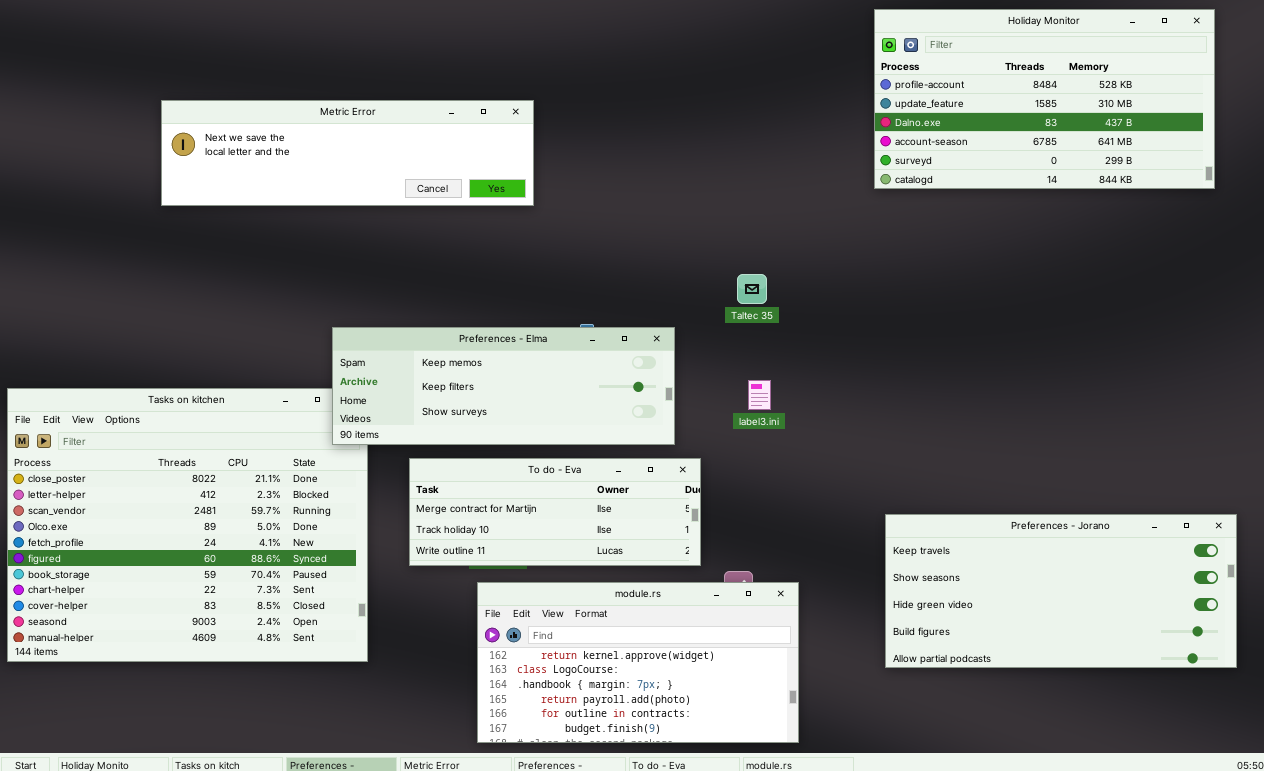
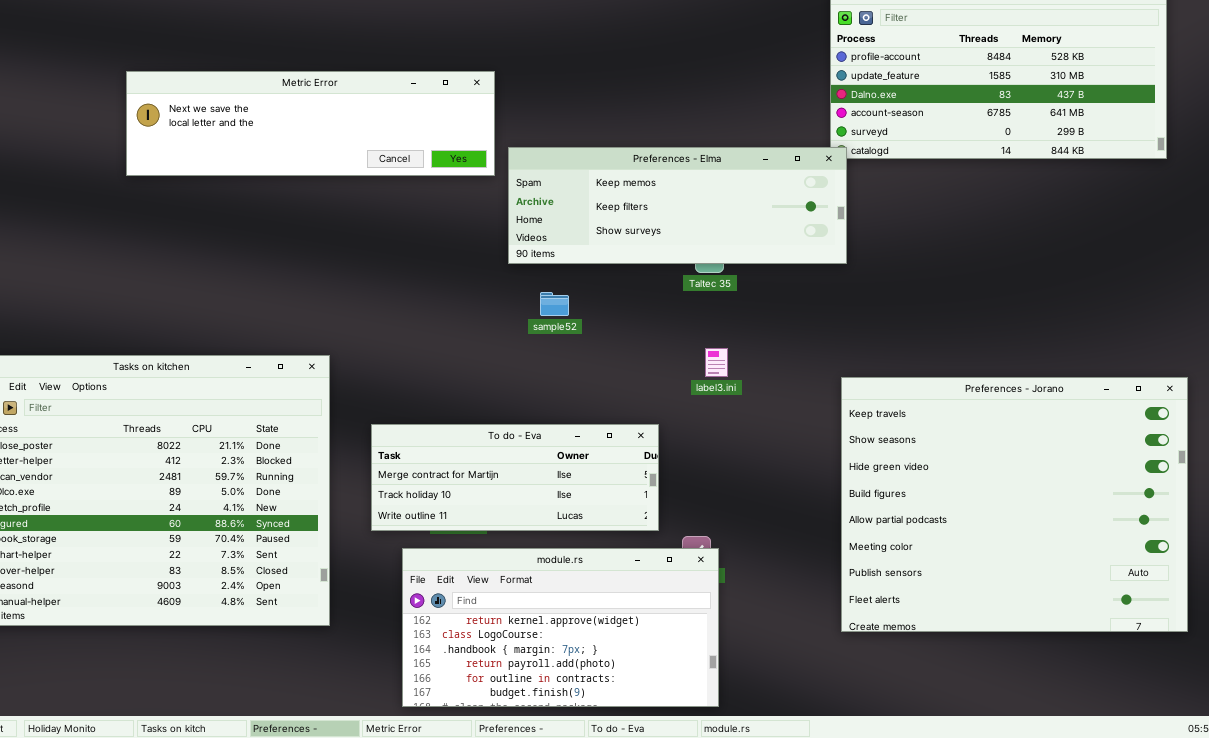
Preferences - Elma: [332,327,675,445] -> [508,147,847,264], moved
Preferences - Jorano: [885,514,1237,668] -> [841,377,1188,632], resized
module.rs: [477,582,799,743] -> [402,548,719,707], moved

